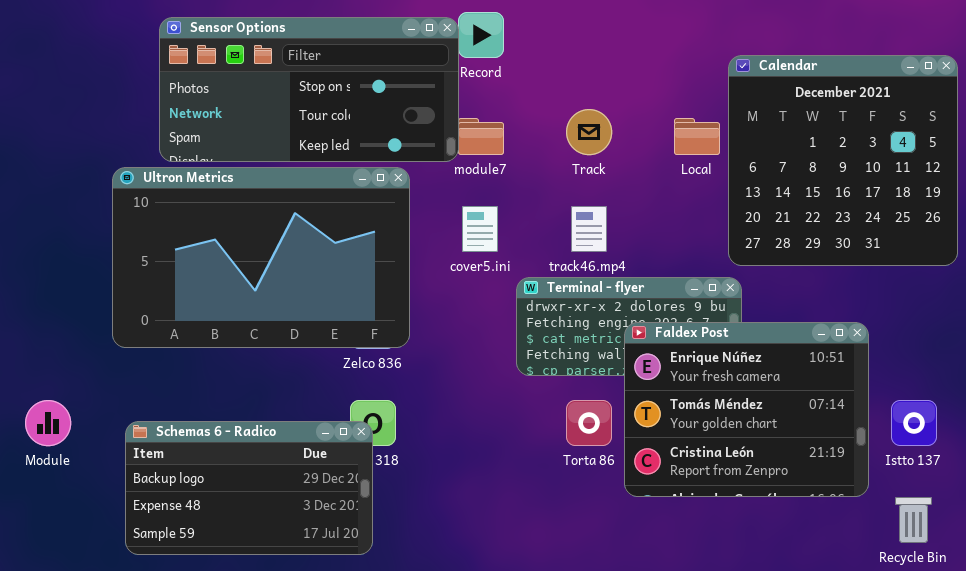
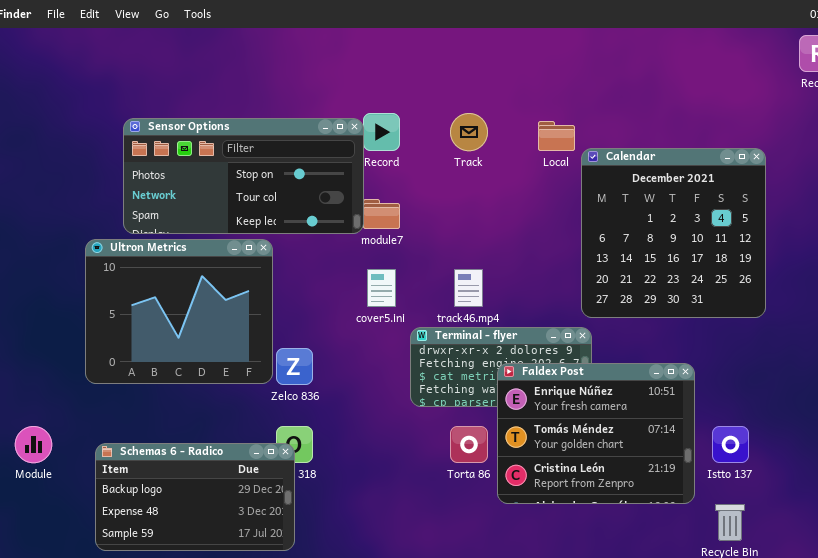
Track: [566,109,612,155] -> [450,113,488,151], moved
Local: [674,118,720,155] -> [538,121,575,151], moved
Ultron Metrics: [112,167,410,348] -> [85,239,273,384], resized

